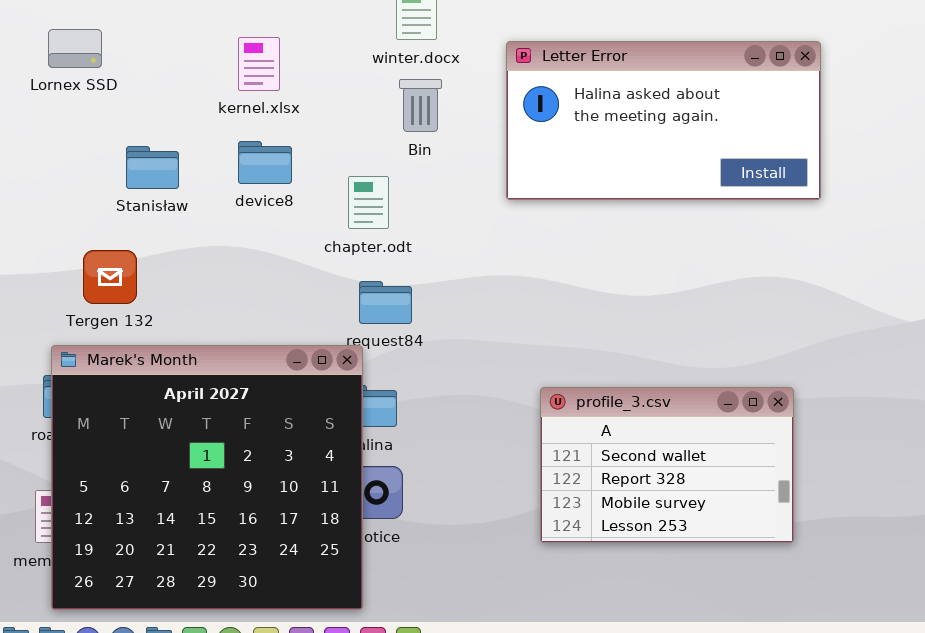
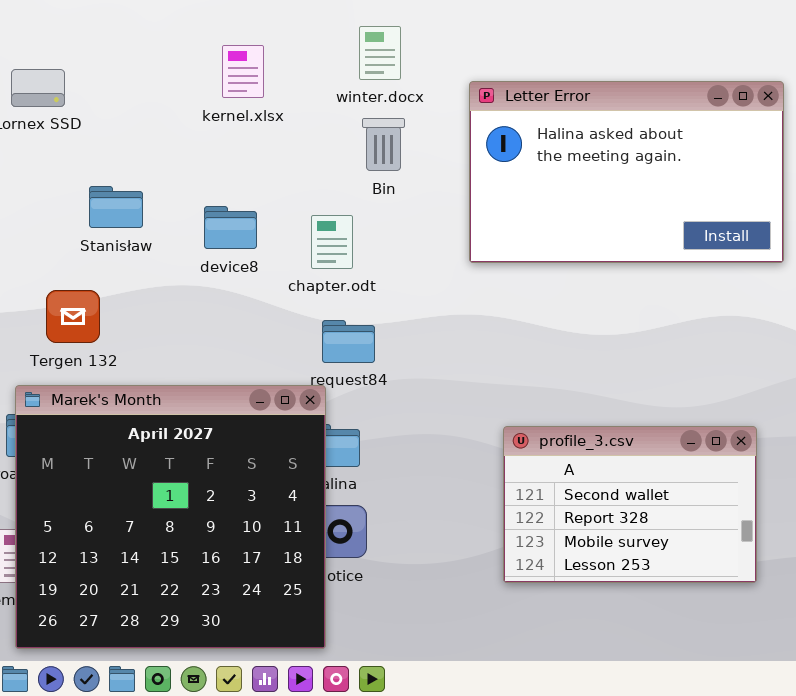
kernel.xlsx: [238,37,280,91] -> [222,45,264,98], moved
Letter Error: [506,41,821,200] -> [469,81,784,263], resized
device8: [238,141,292,184] -> [204,206,257,249], moved

